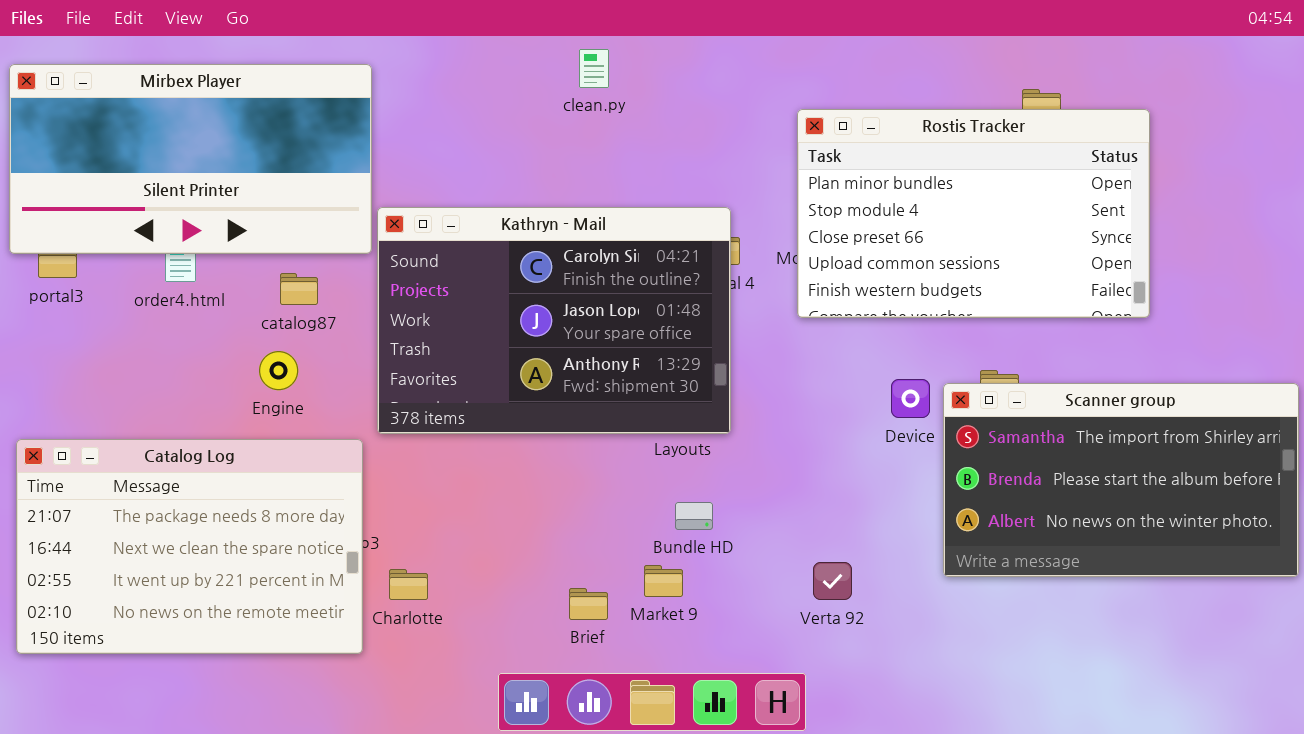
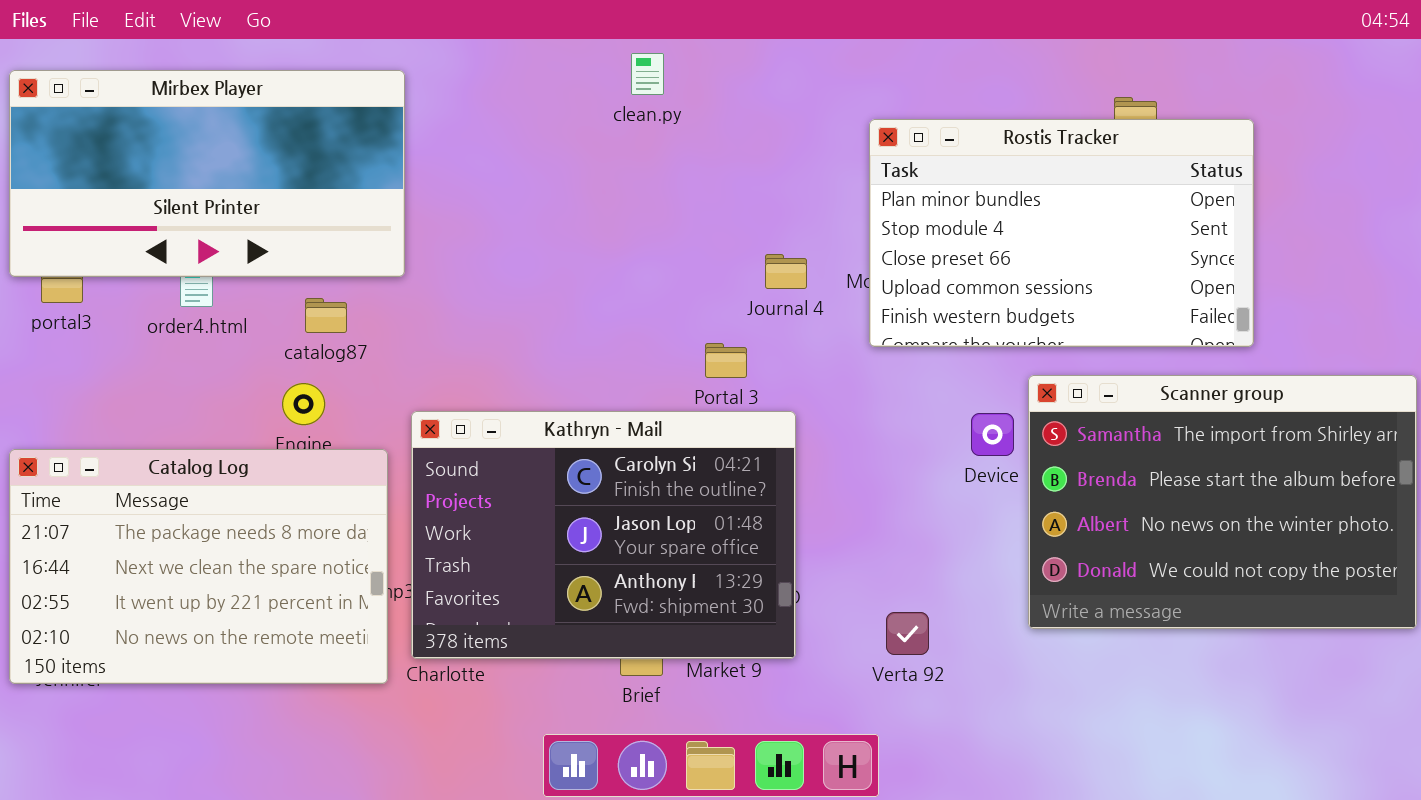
Kathryn - Mail: [377,207,731,434] -> [411,411,796,659], moved
Scanner group: [943,383,1299,577] -> [1028,375,1417,629], resized
Catalog Log: [16,439,363,654] -> [9,449,388,684], moved

